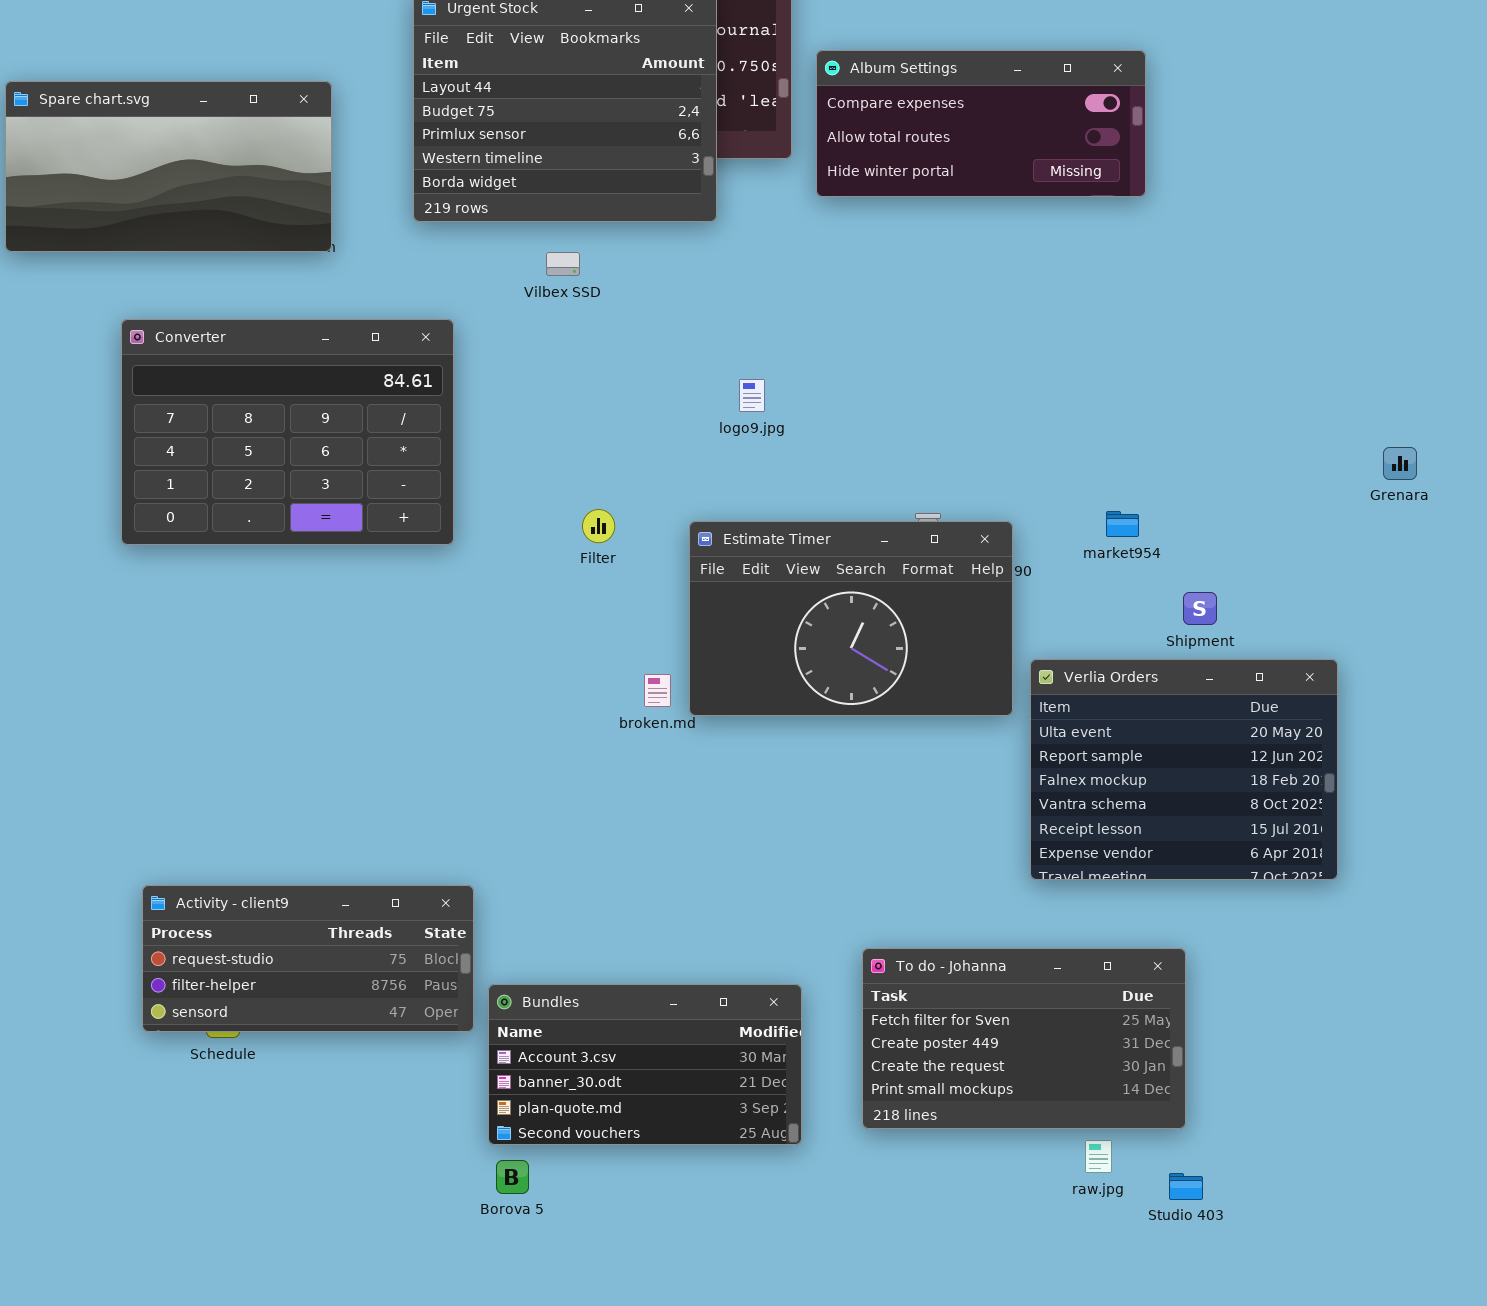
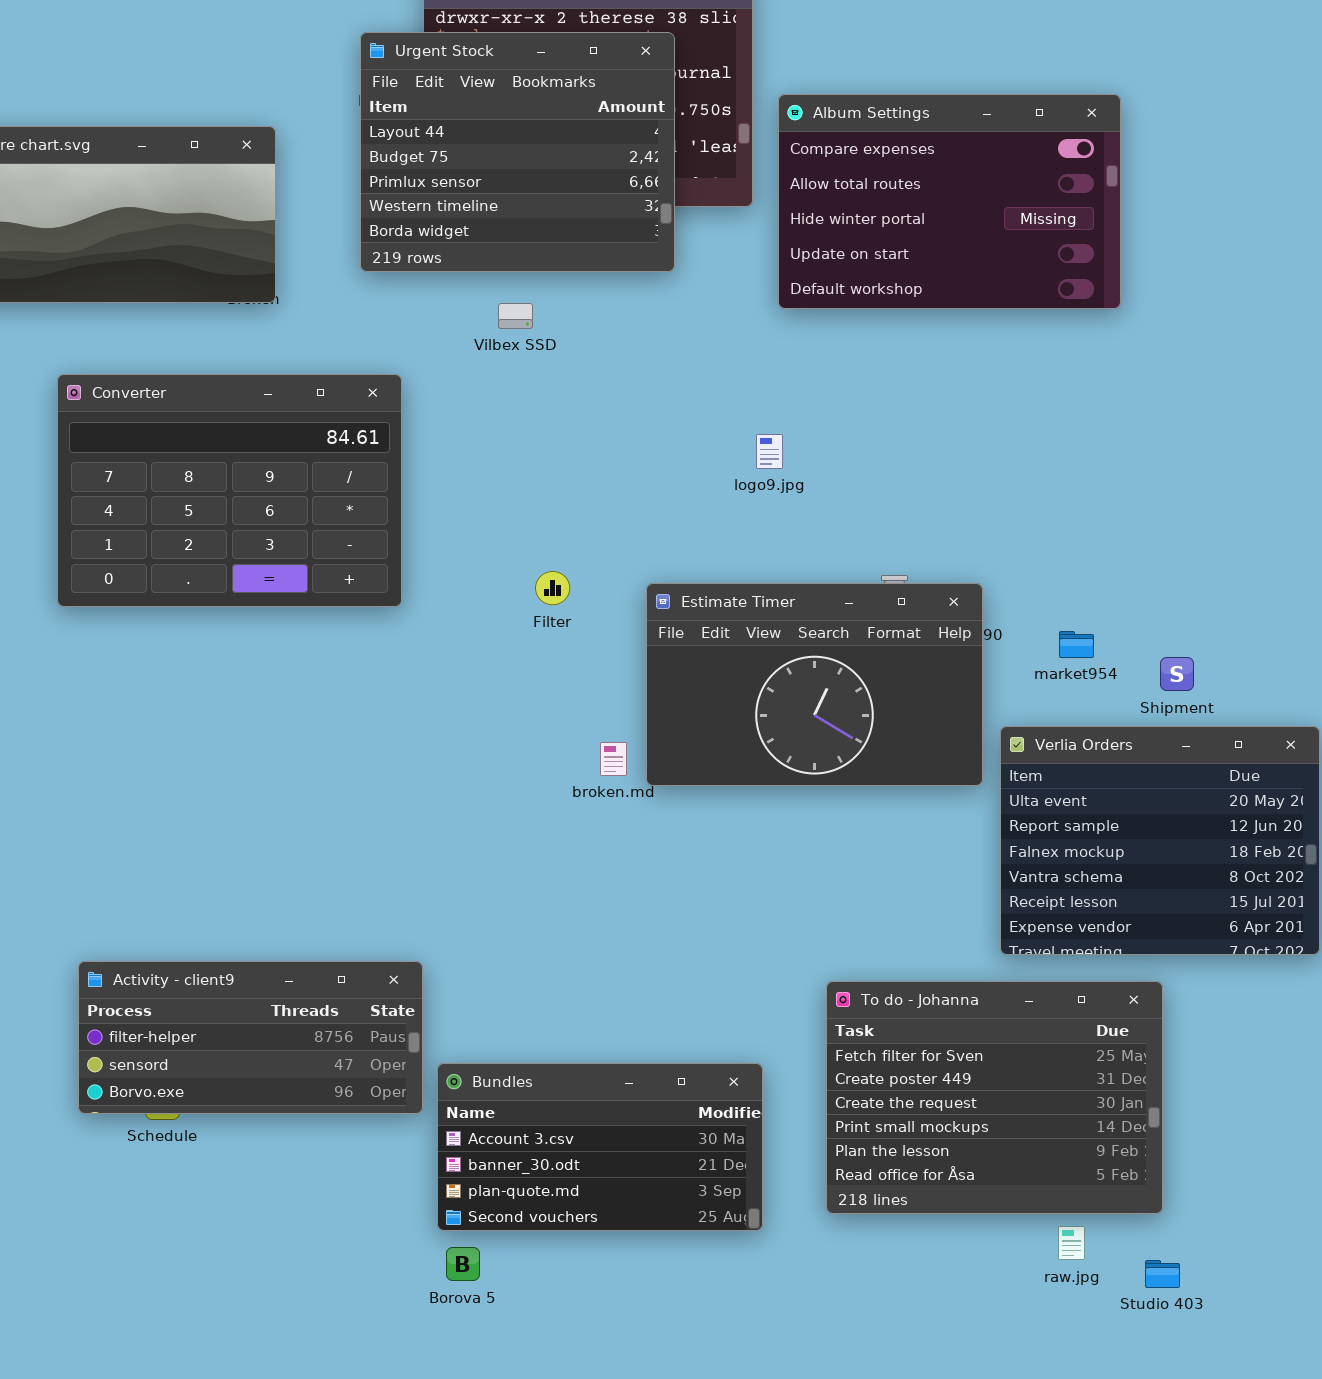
Album Settings: [816,50,1146,197] -> [778,94,1121,309], resized
logo9.jpg: [739,379,765,412] -> [756,434,783,469], moved
market954: [1106,511,1139,537] -> [1059,631,1094,658], moved
Activity - client9: [142,885,474,1032] -> [78,961,423,1114], scrolled down 1 row
To do - Johanna: [862,948,1186,1129] -> [826,981,1163,1214], resized

